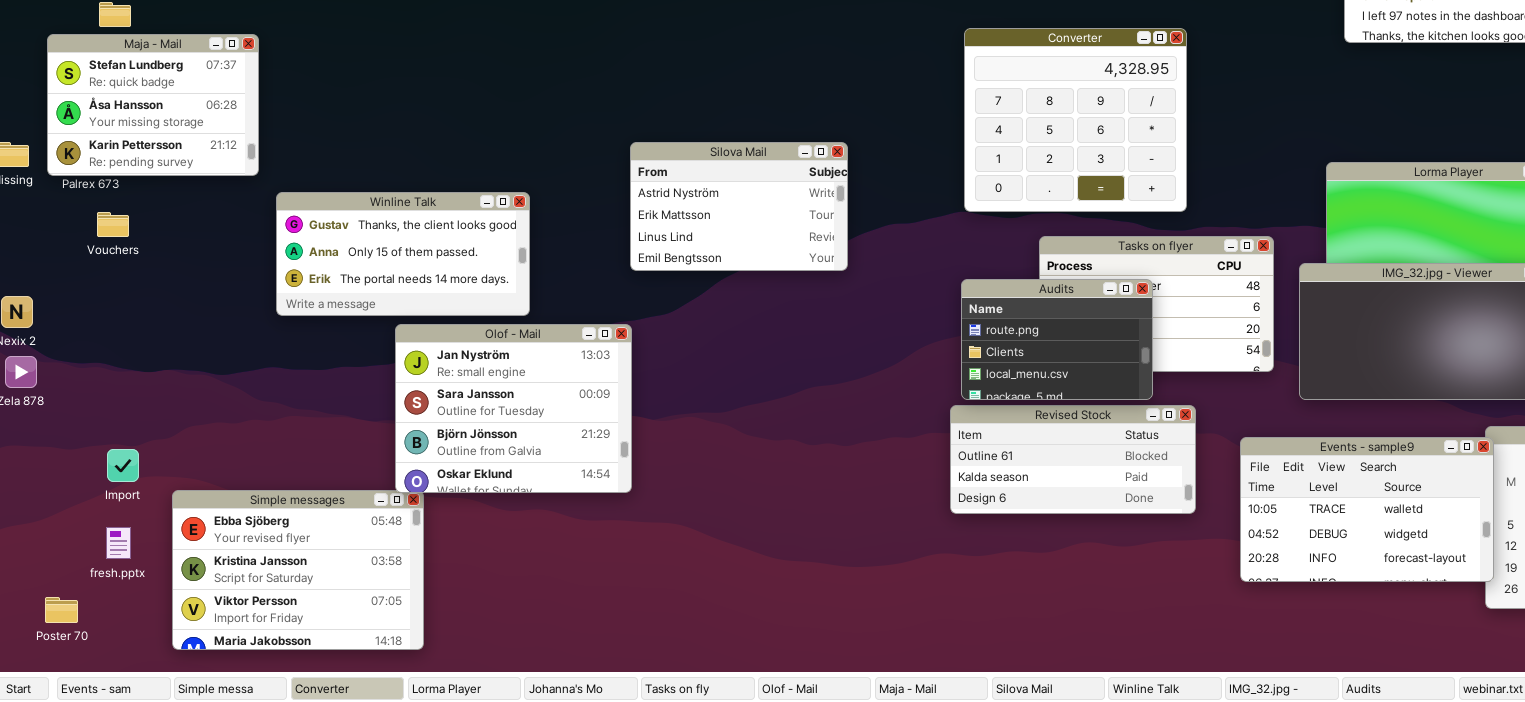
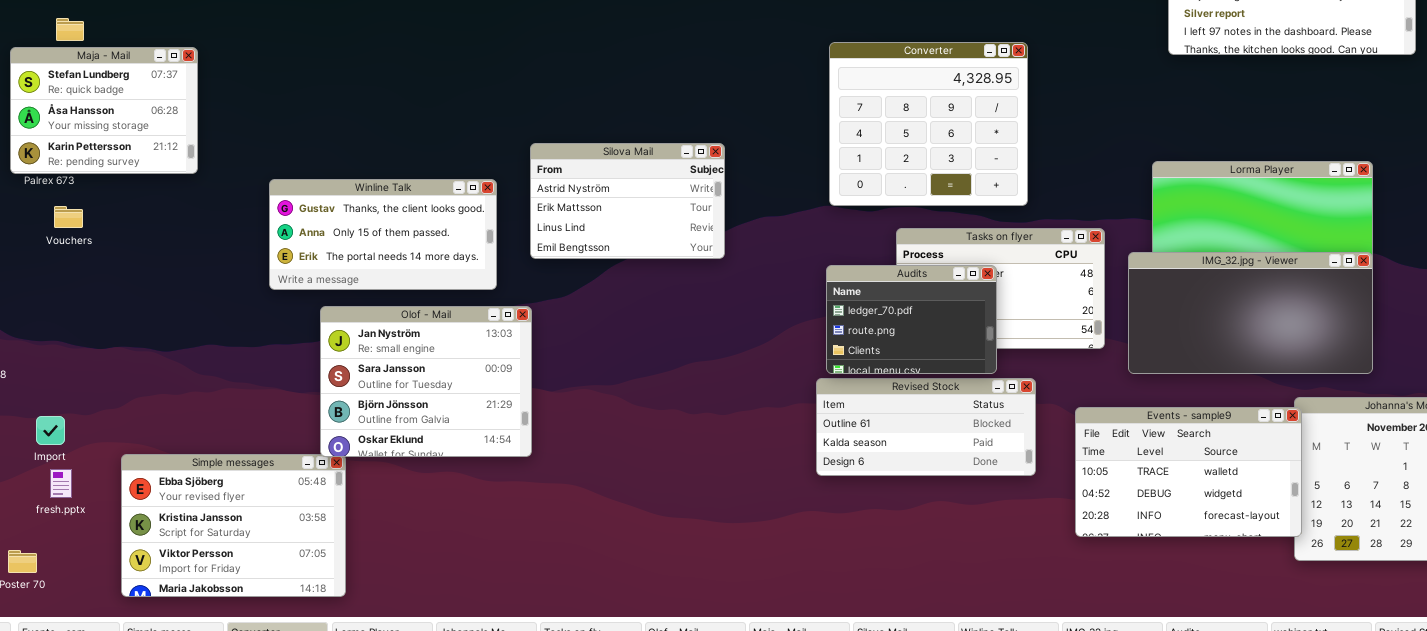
Winline Talk: [276,192,530,316] -> [269,179,497,290], moved
Audits: [961,279,1153,400] -> [826,265,997,374], scrolled up 1 row
Import: [107,449,139,482] -> [36,416,65,445], moved
fresh.pptx: [106,527,131,559] -> [50,469,72,498], moved

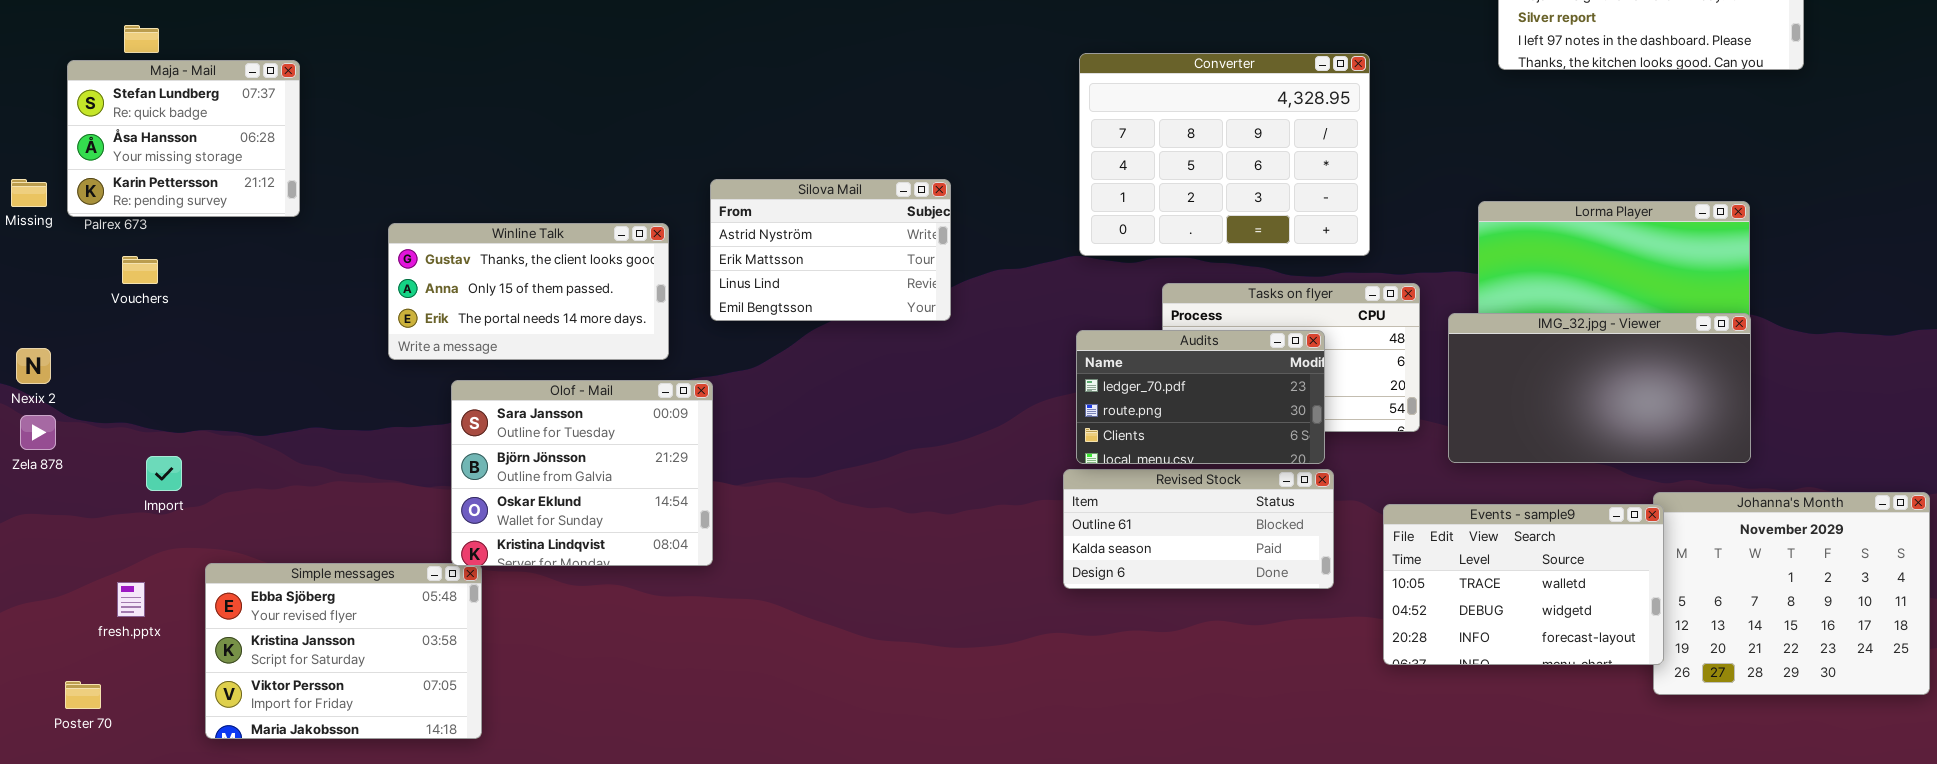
Converter: [829,42,1028,206] -> [1079,53,1370,256], resized
Audits: [826,265,997,374] -> [1076,330,1325,464], resized
Olof - Mail: [320,306,532,457] -> [451,380,713,566], scrolled down 1 row
Import: [36,416,65,445] -> [146,456,182,491], moved

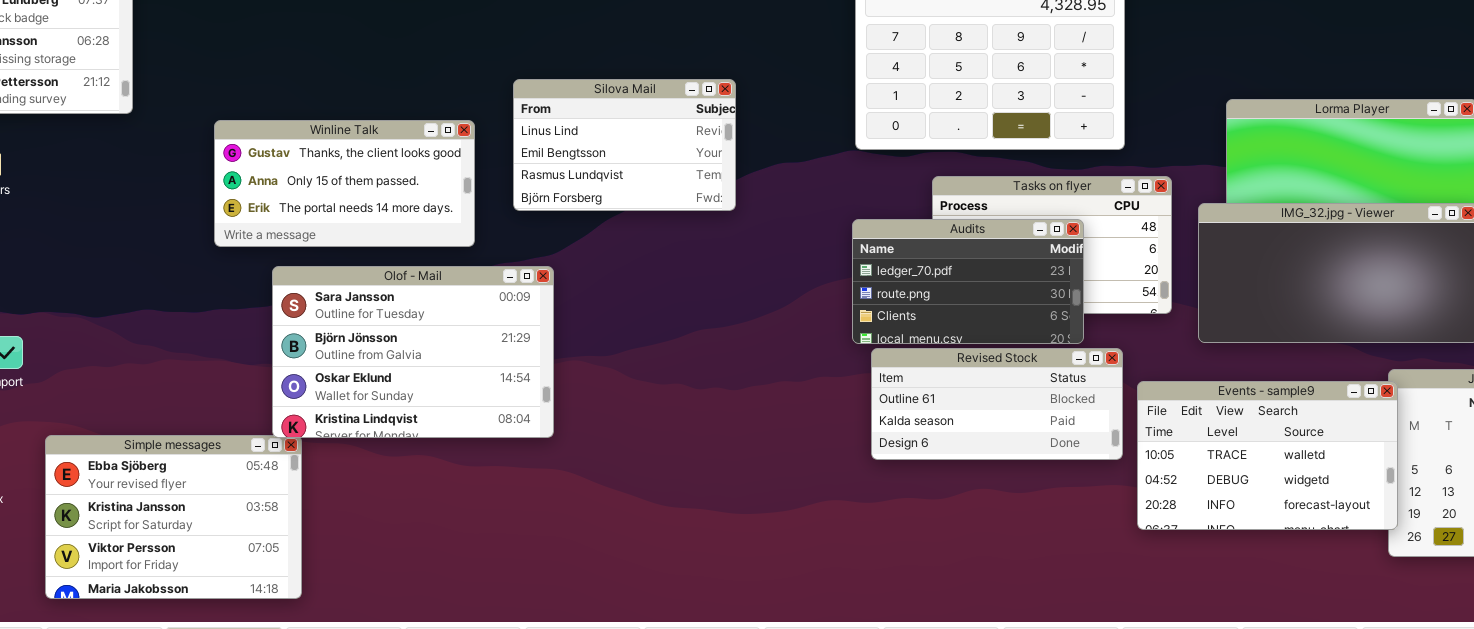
Silova Mail: [710,179,951,321] -> [513,79,736,211], scrolled down 2 rows
Olof - Mail: [451,380,713,566] -> [272,266,554,438], resized
Revised Stock: [1063,469,1334,589] -> [871,348,1123,460], moved

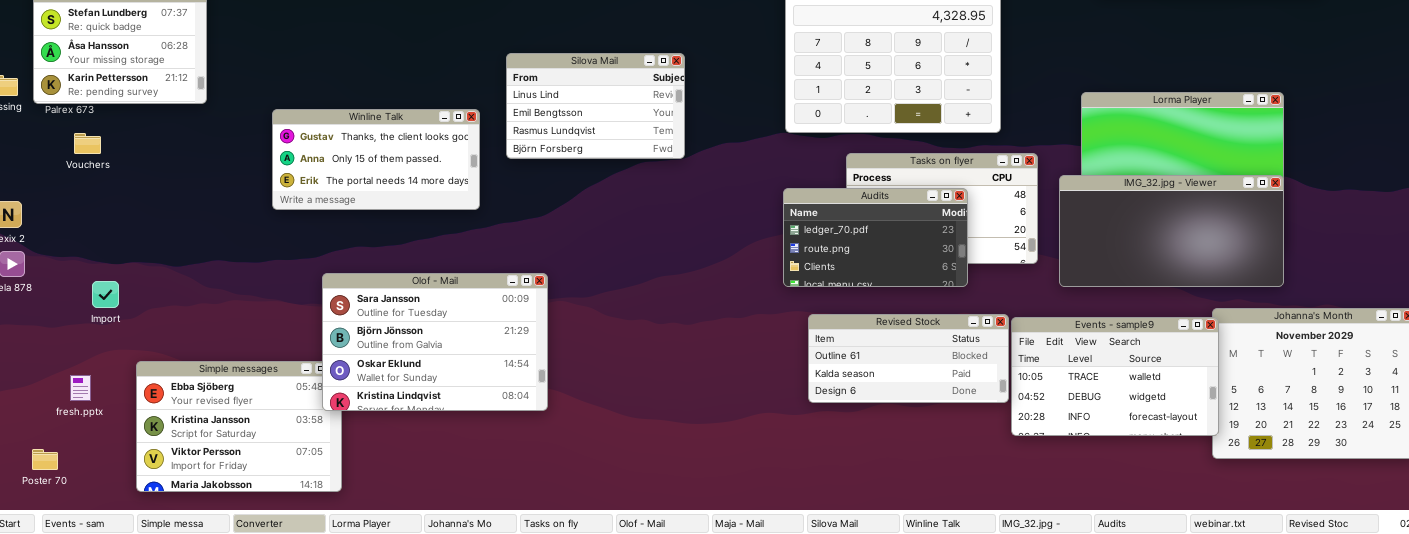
Silova Mail: [513,79,736,211] -> [506,53,685,159], moved
Olof - Mail: [272,266,554,438] -> [322,273,548,411], moved
Revised Stock: [871,348,1123,460] -> [808,314,1009,403], moved

